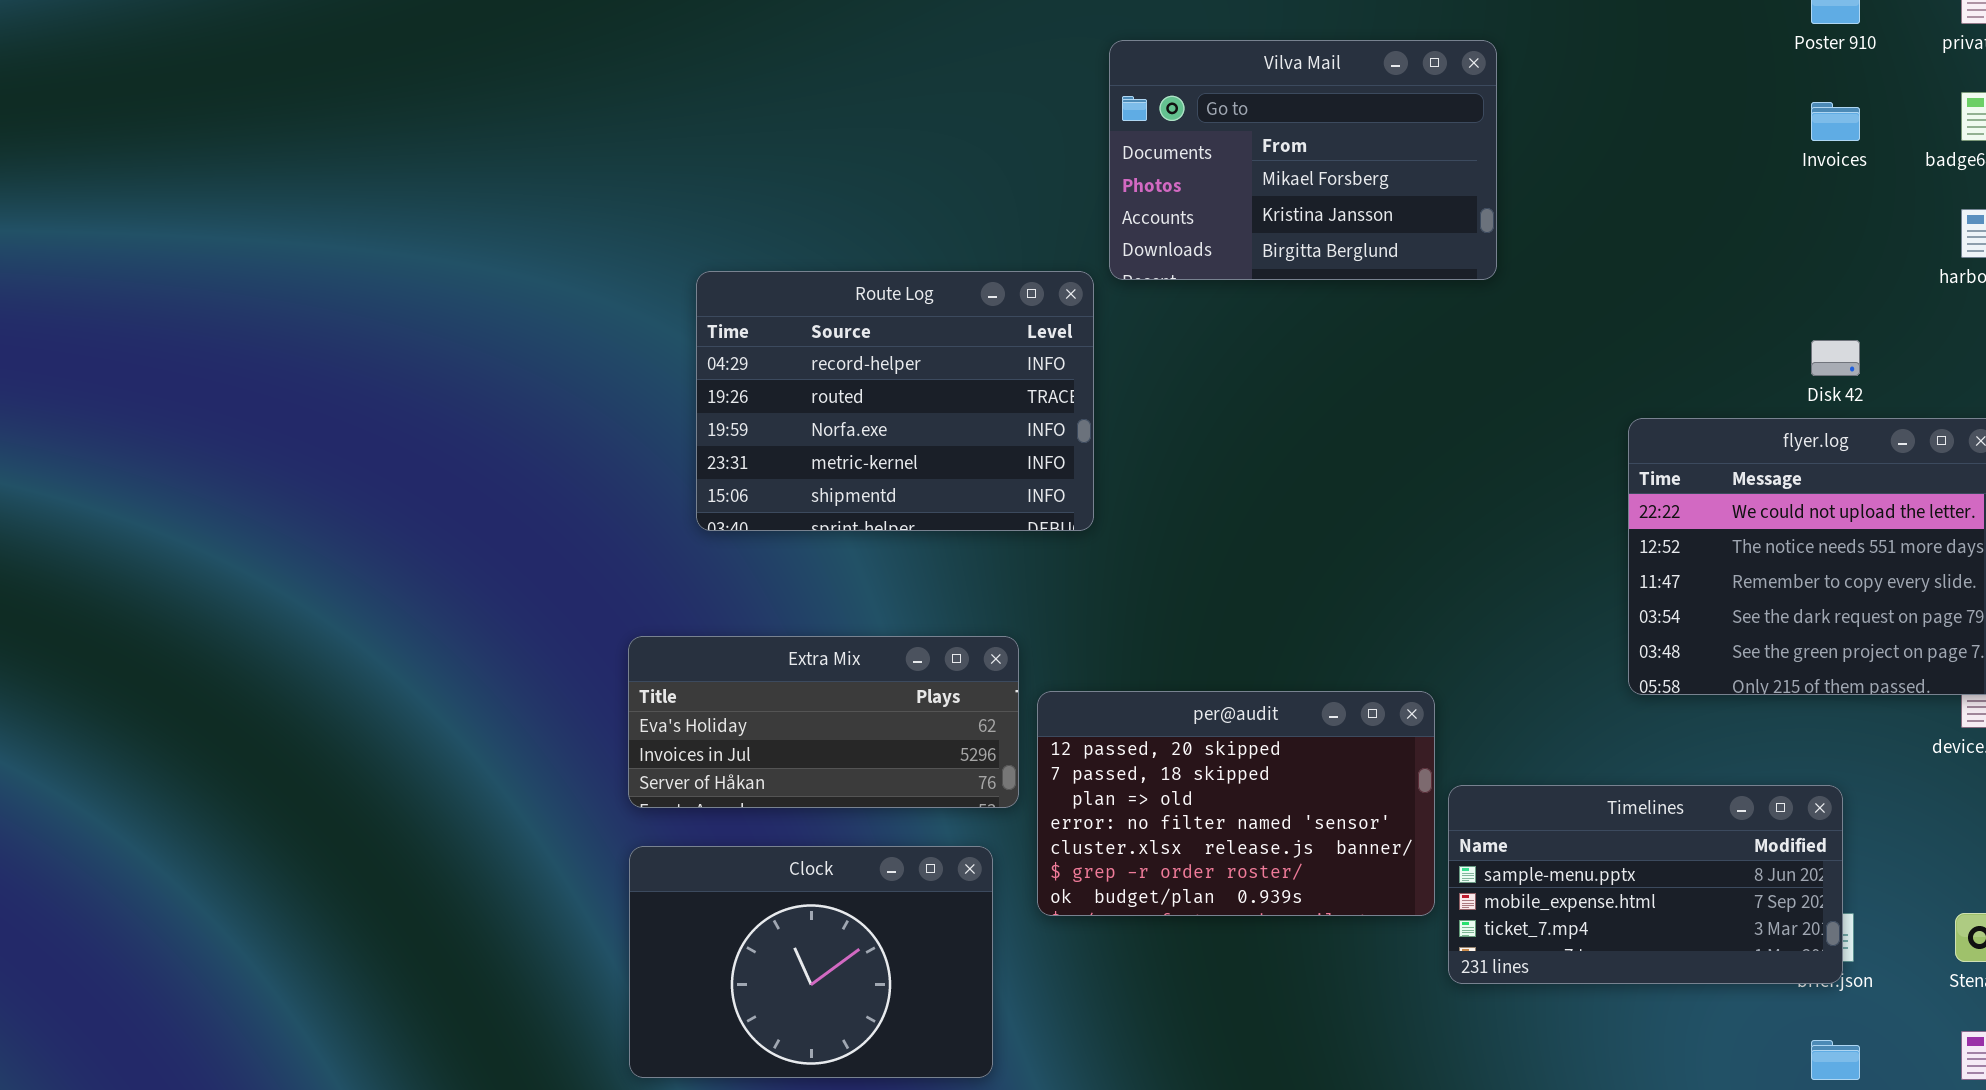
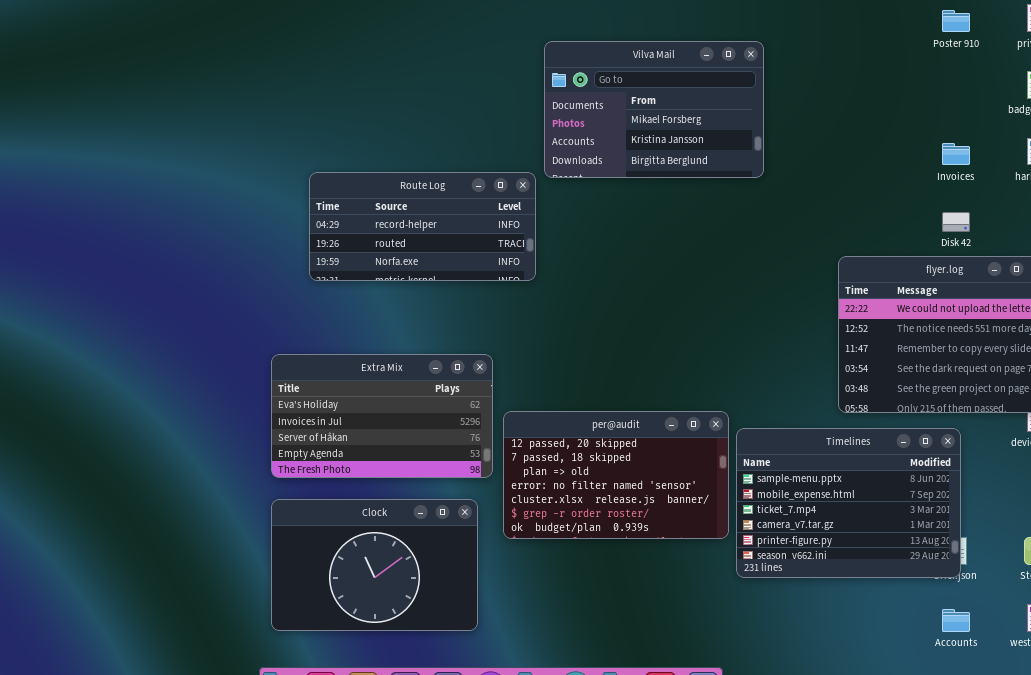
Invoices: [1811,102,1860,141] -> [942,143,970,165], moved
Route Log: [696,271,1094,531] -> [309,172,536,281], resized
Extra Mix: [628,636,1019,808] -> [271,354,493,478], resized
Timelines: [1448,785,1843,984] -> [736,428,961,578], resized

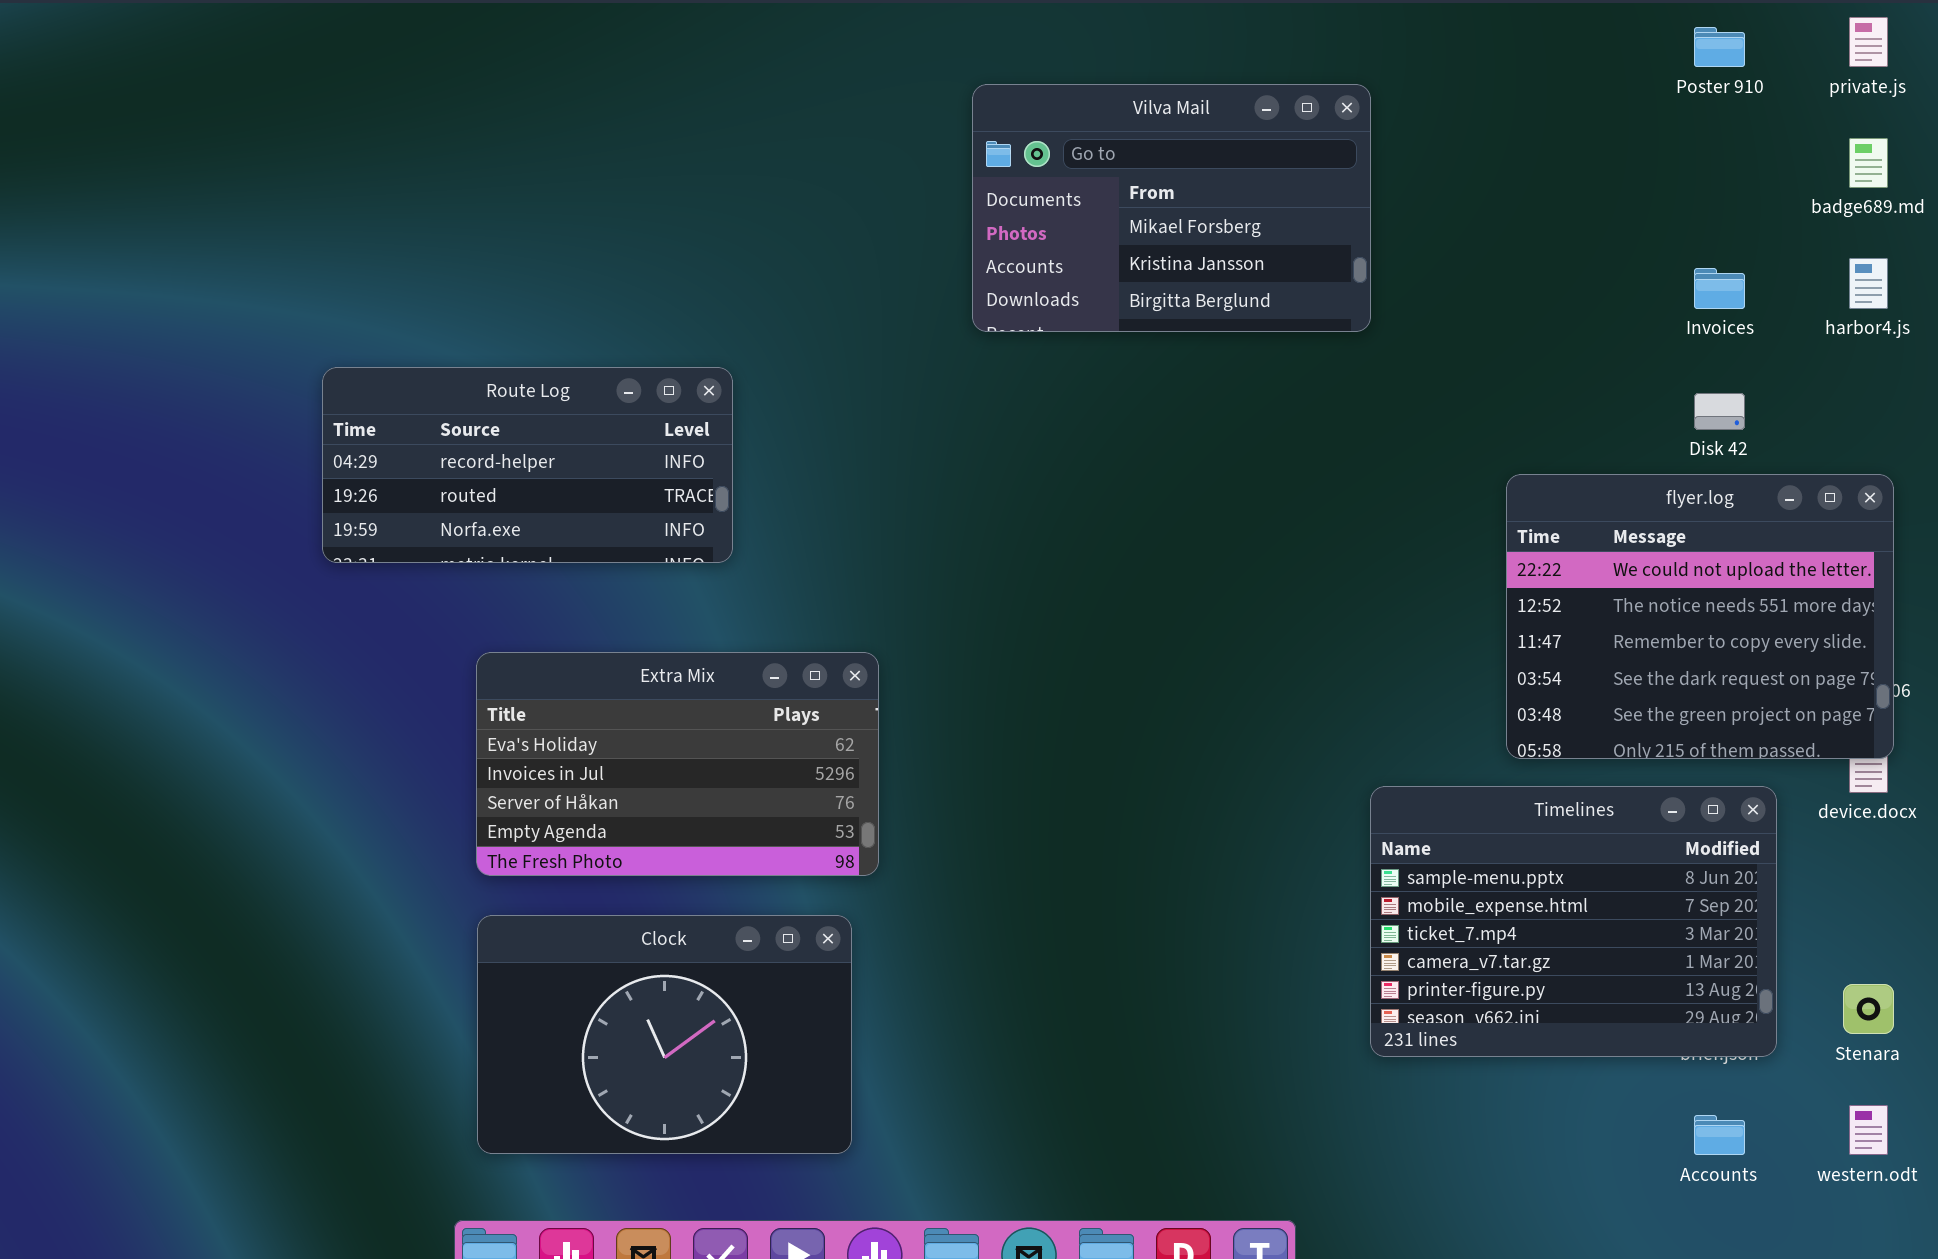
Route Log: [309,172,536,281] -> [322,367,733,563], moved
per@audit: [503,411,729,539] -> none, closed
Timelines: [736,428,961,578] -> [1370,786,1777,1057], moved

